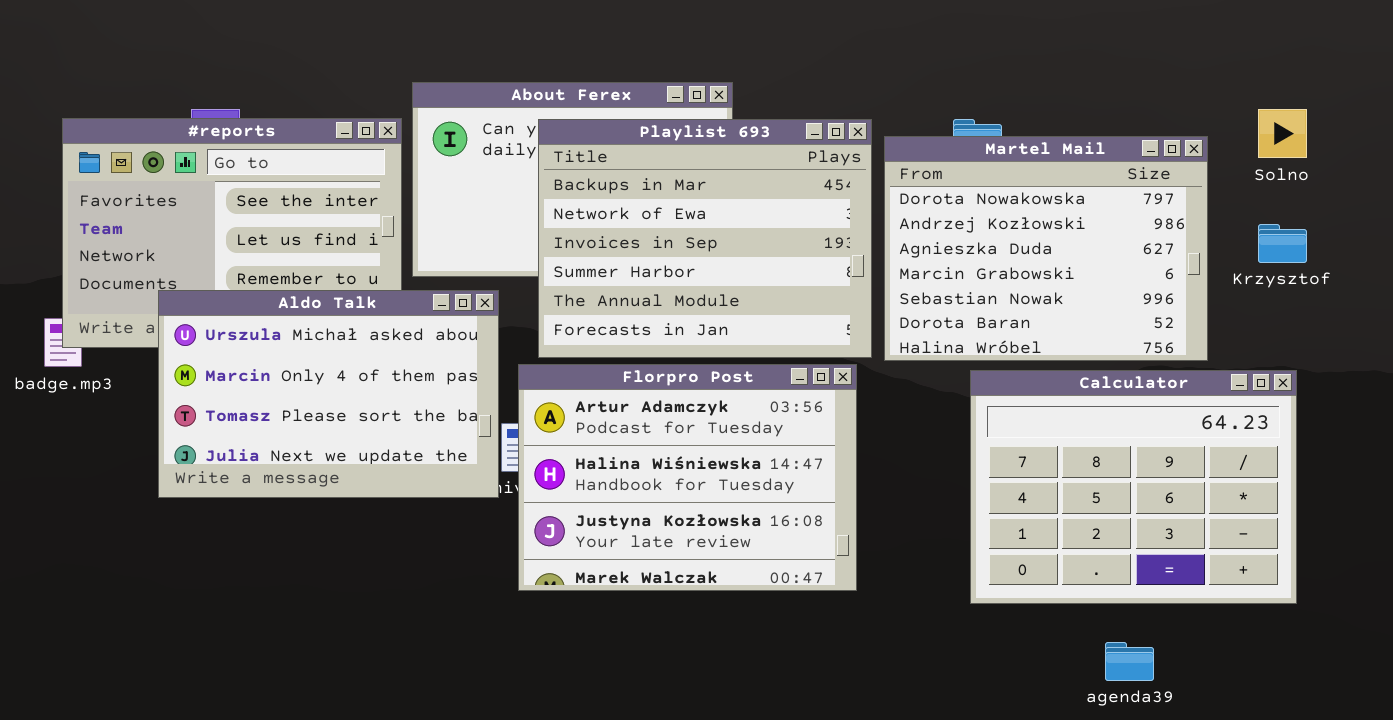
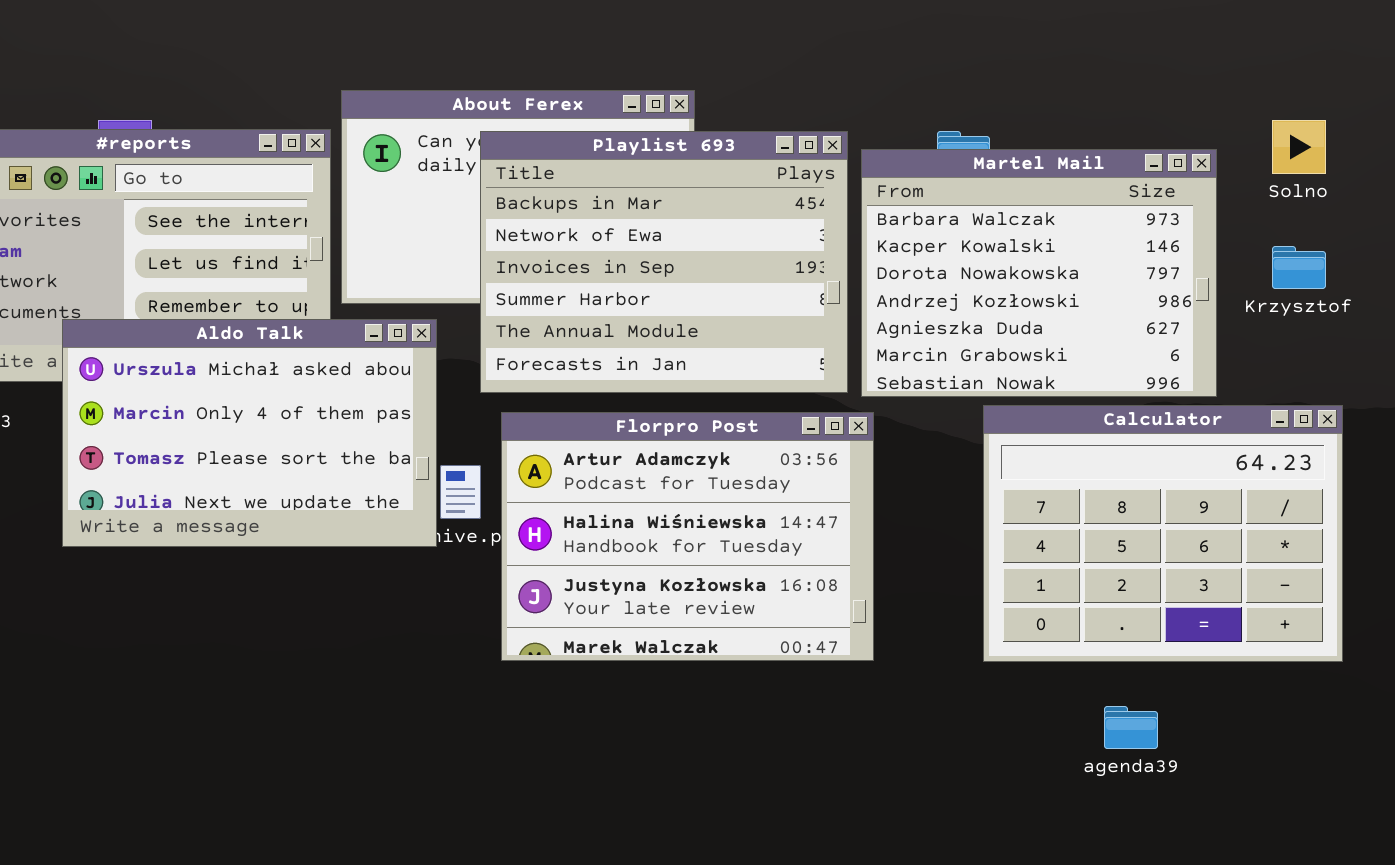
Martel Mail: [884,136,1208,361] -> [861,149,1217,397], scrolled up 2 rows
Florpro Post: [518,364,857,591] -> [501,412,874,661], moved
Calculator: [970,370,1297,604] -> [983,405,1343,662], moved

